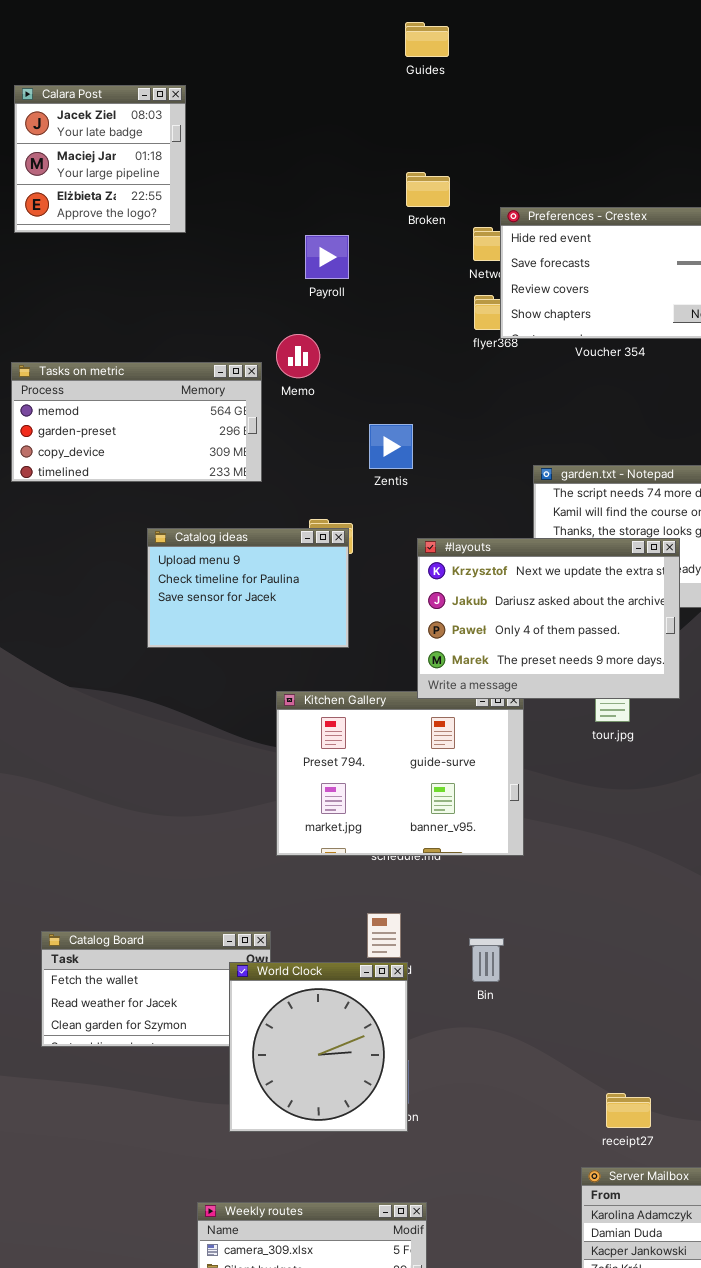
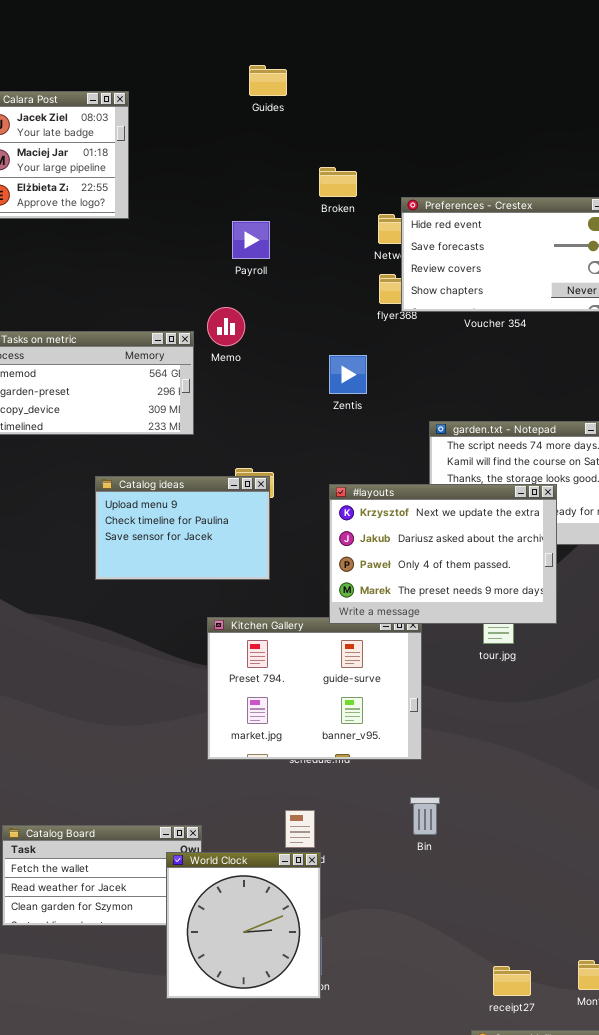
Guides: [405,22,449,57] -> [249,65,287,96], moved
Zentis: [369,424,413,469] -> [329,355,367,394], moved
Bin: [469,938,504,982] -> [410,797,440,835], moved

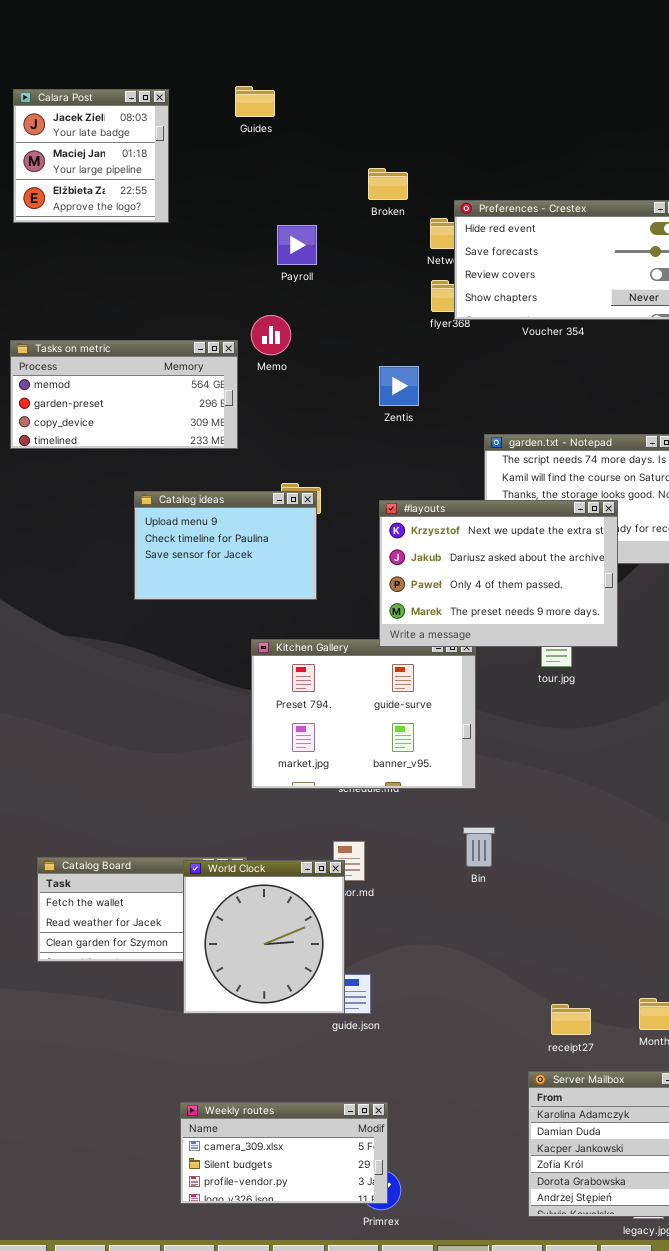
Guides: [249,65,287,96] -> [235,86,275,117], moved
World Clock: [166,852,321,999] -> [183,860,345,1014], moved

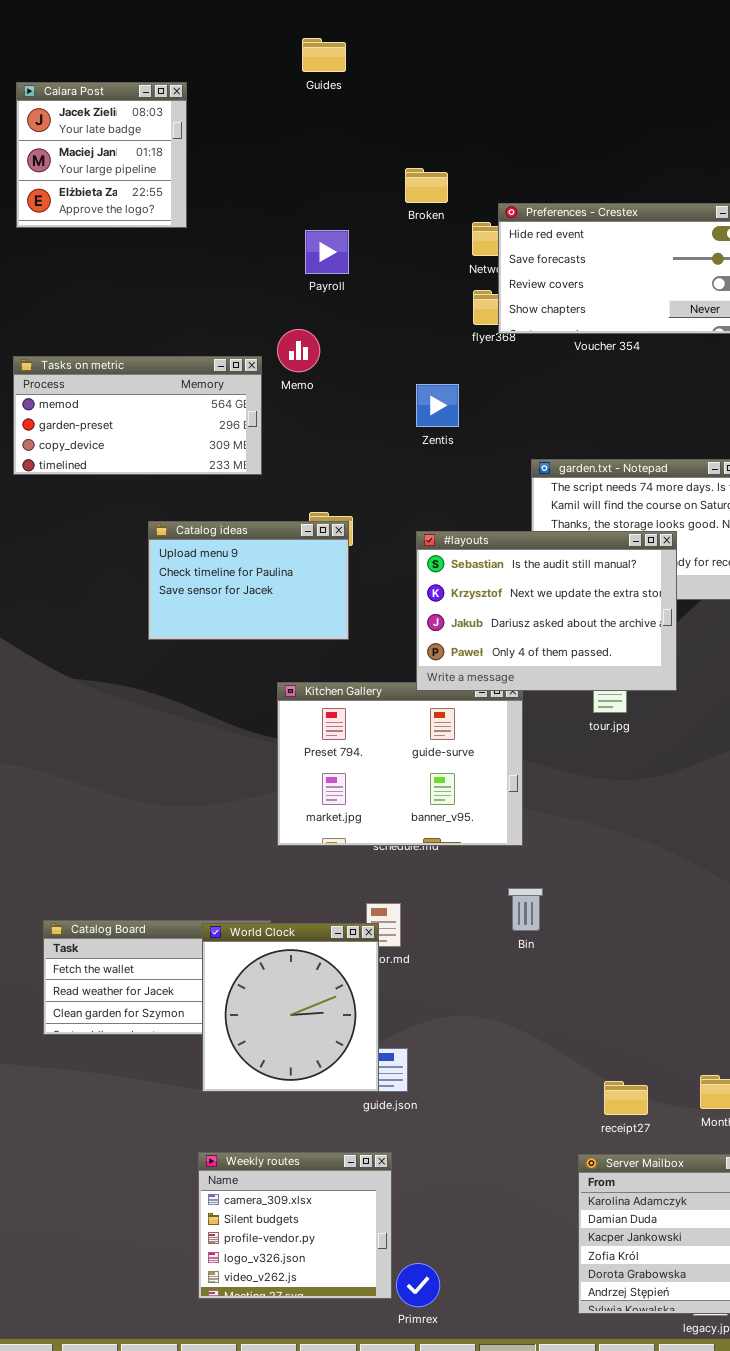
Guides: [235,86,275,117] -> [302,38,346,72], moved
#layouts: [379,500,618,647] -> [416,531,677,691], scrolled up 1 row
Weekly routes: [180,1102,388,1204] -> [198,1152,392,1299], resized

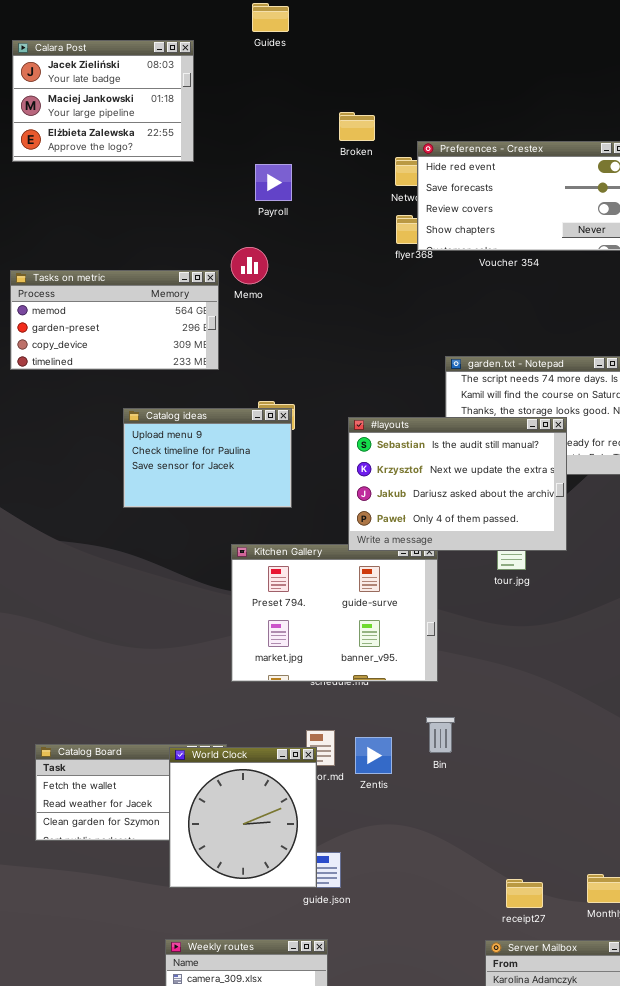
Calara Post: [16,82,187,228] -> [12,40,194,162], resized
Zentis: [416,384,459,427] -> [355,737,392,774], moved

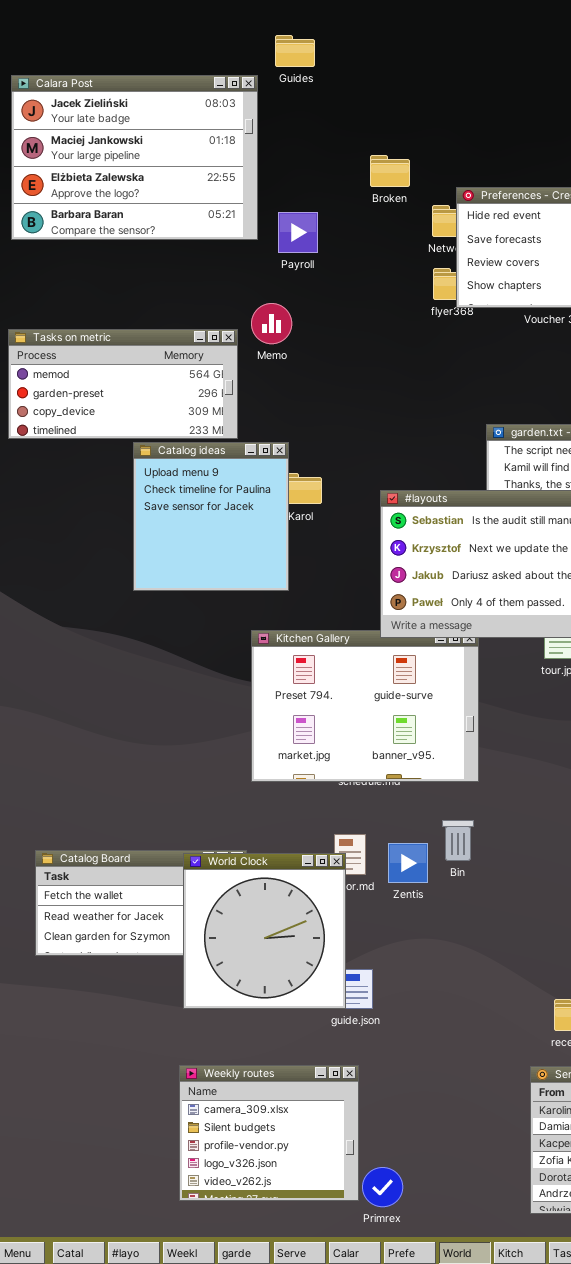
Calara Post: [12,40,194,162] -> [11,75,258,240], resized
Catalog ideas: [123,408,292,508] -> [133,442,289,591], resized
Bin: [426,717,455,753] -> [442,820,474,861], moved

